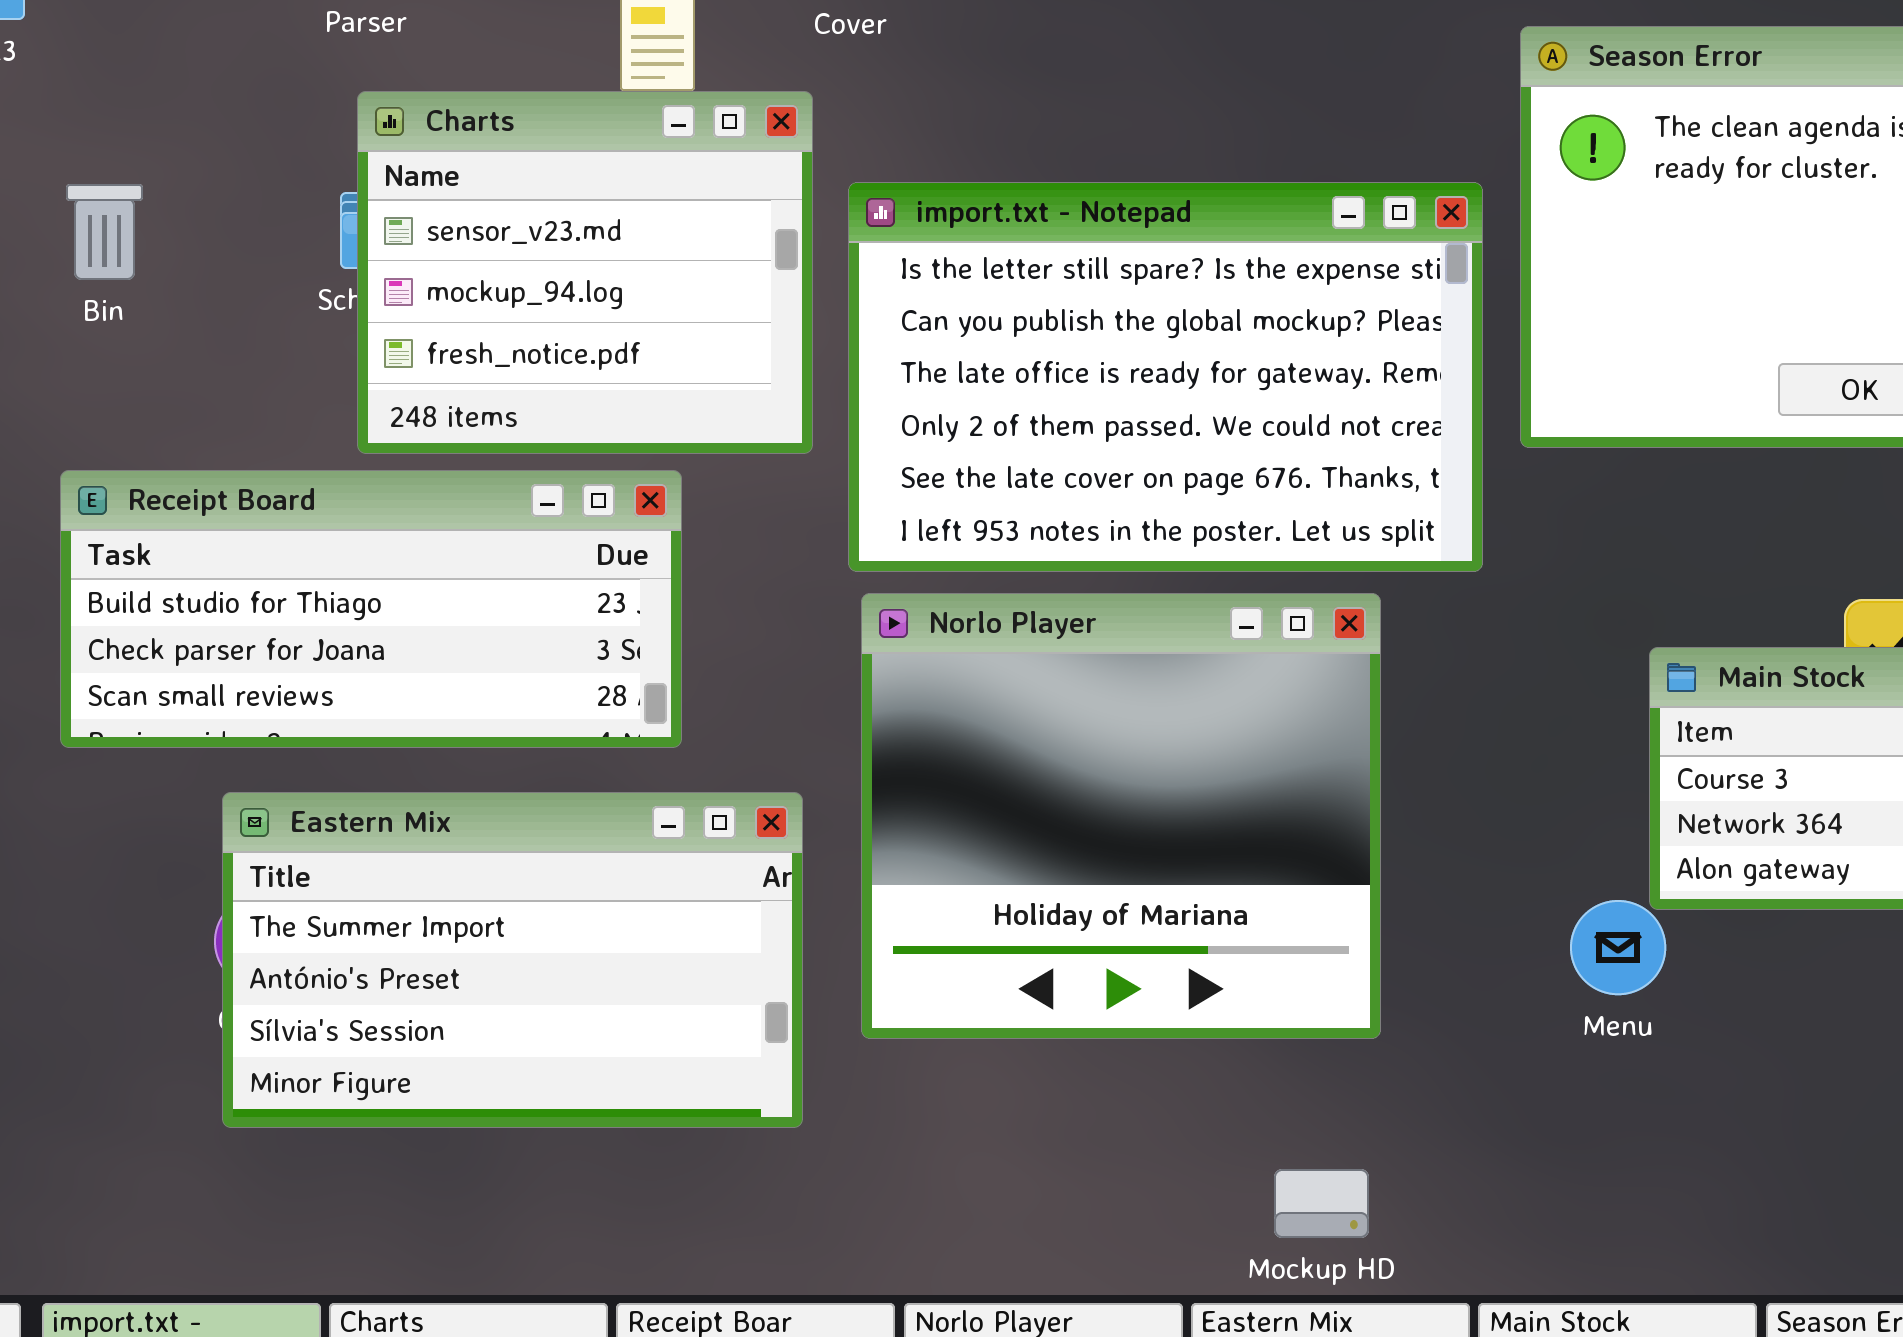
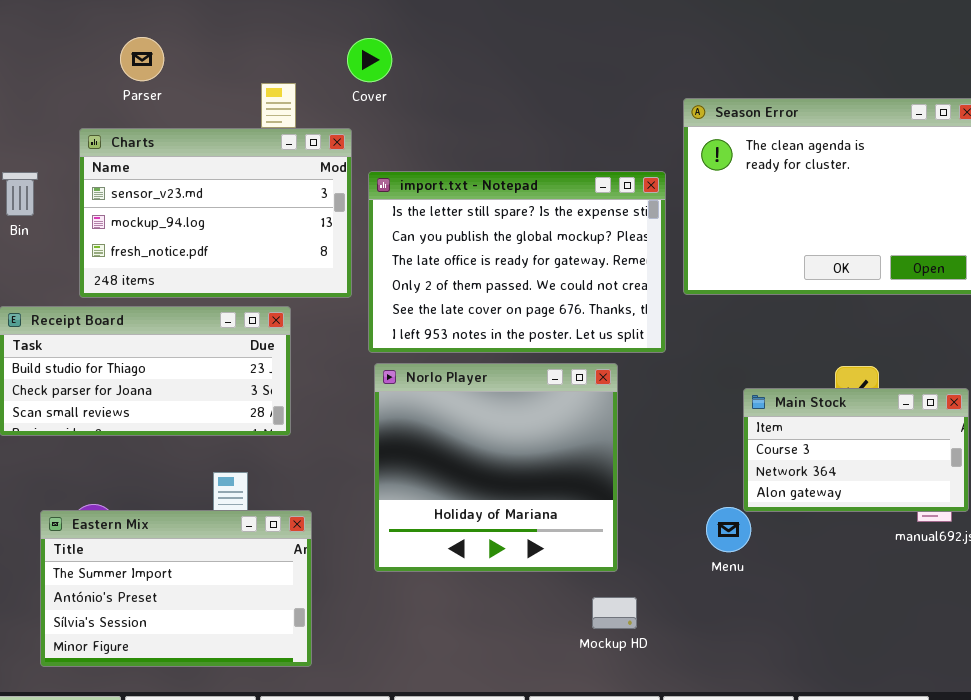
Charts: [357,91,813,454] -> [79,128,352,298], resized
Eastern Mix: [222,792,803,1128] -> [40,510,312,667], moved
Mockup HD: [1274,1169,1369,1238] -> [592,597,637,629], moved

